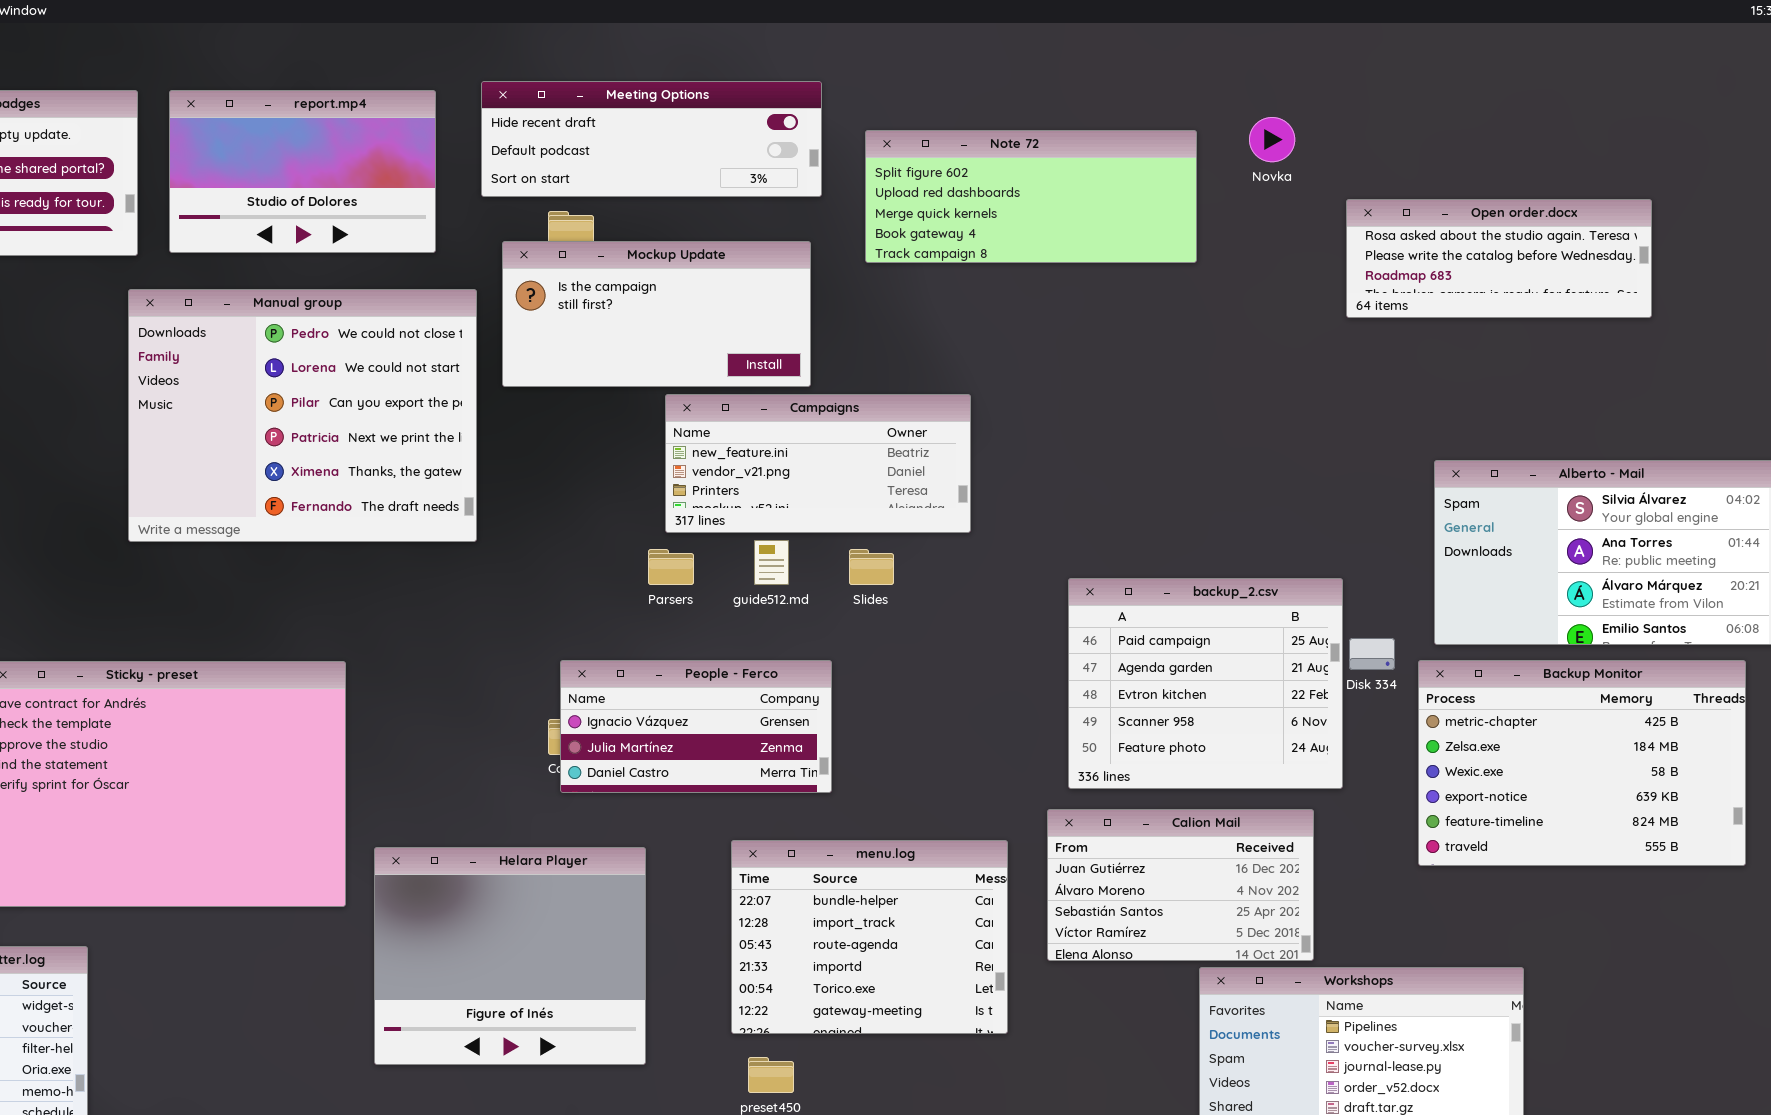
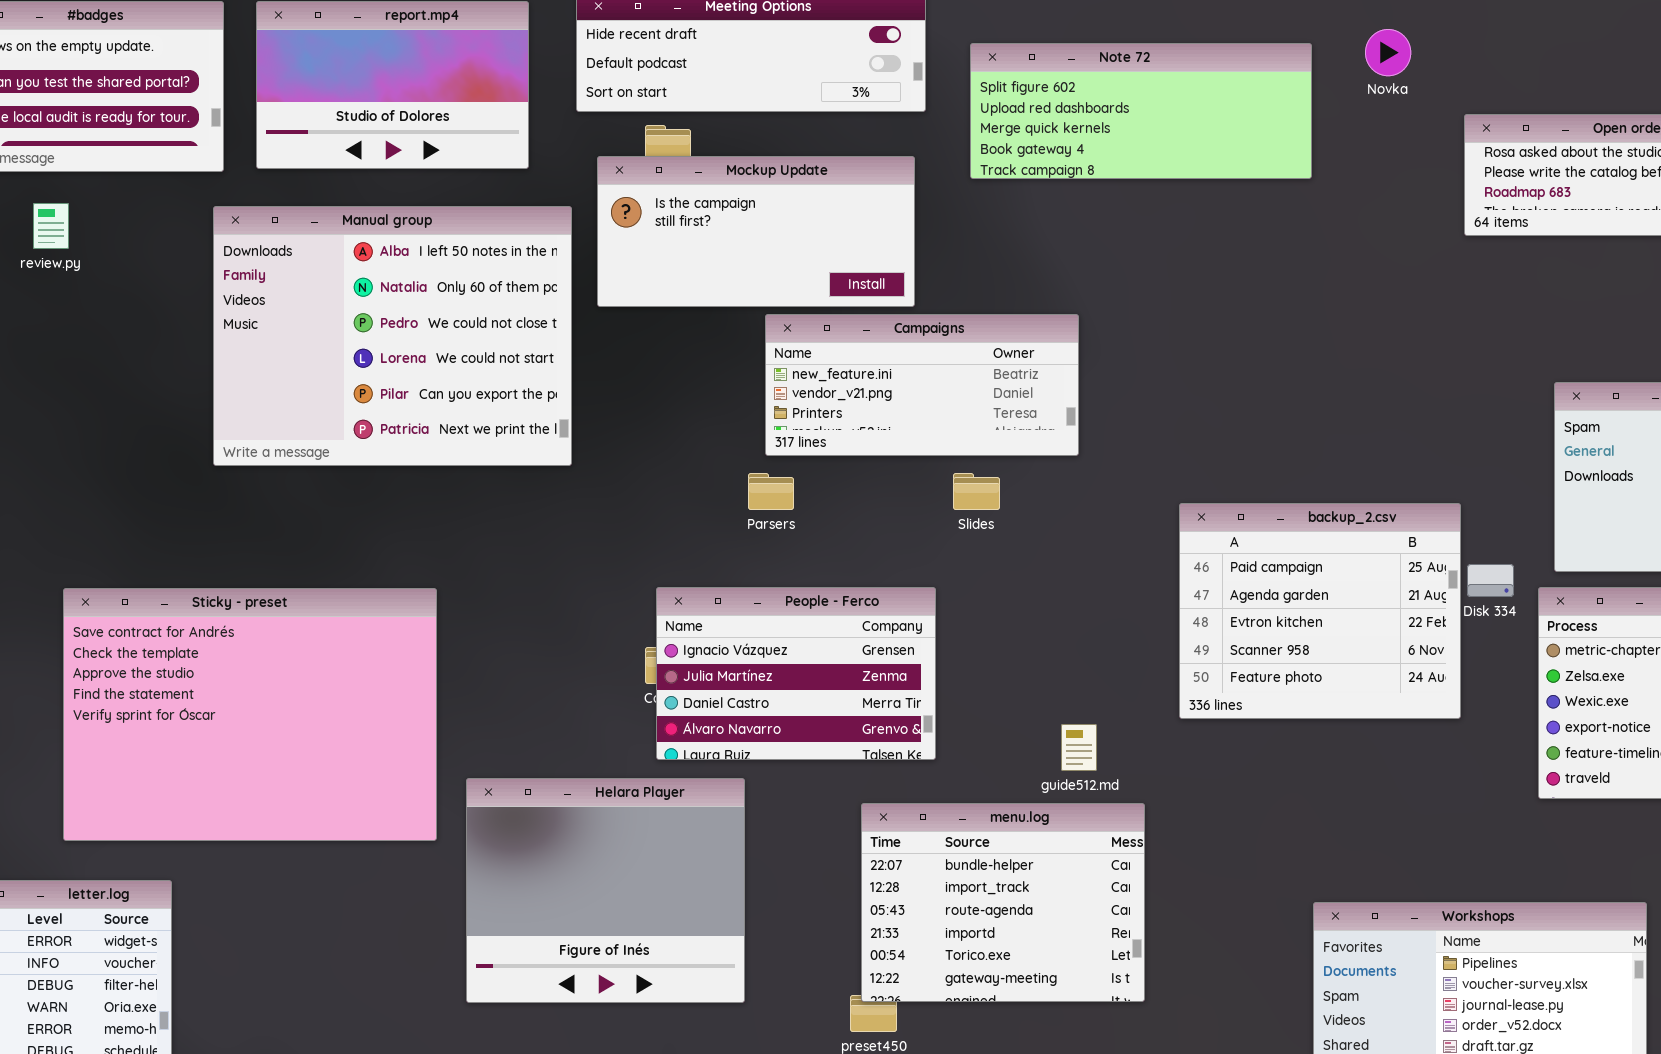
Manual group: [128,289,477,542] -> [213,206,572,466], scrolled up 2 rows
guide512.md: [754,540,789,585] -> [1061,724,1097,771], moved
People - Ferco: [560,660,832,793] -> [656,587,936,760], resized
Calion Mail: [1047,809,1314,961] -> none, closed
menu.log: [731,840,1008,1034] -> [861,803,1145,1002], moved

